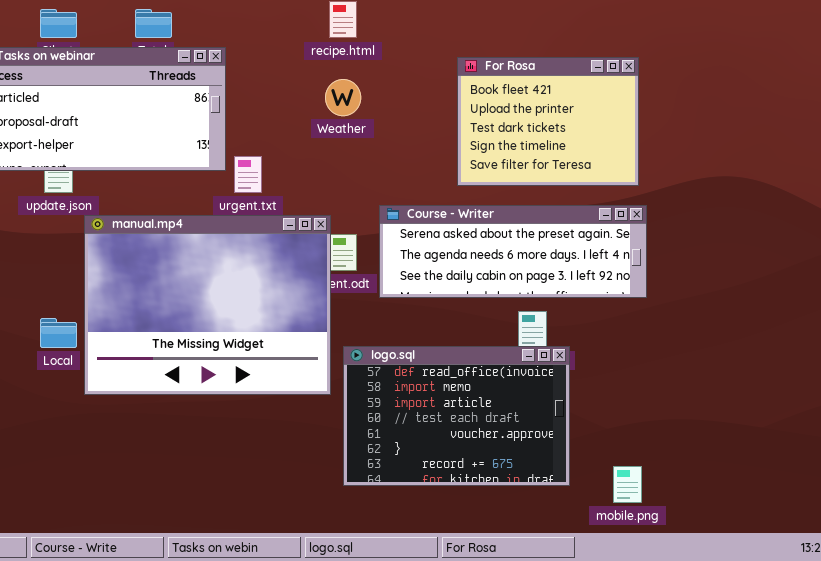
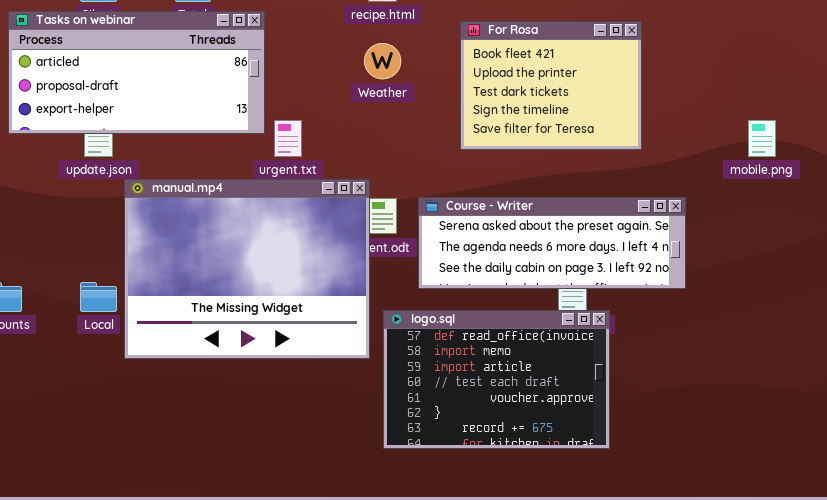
For Rosa: [457,57,639,186] -> [460,21,642,150], moved
Course - Writer: [379,205,647,298] -> [418,197,686,289], moved
mobile.png: [613,466,642,503] -> [748,120,776,157], moved

